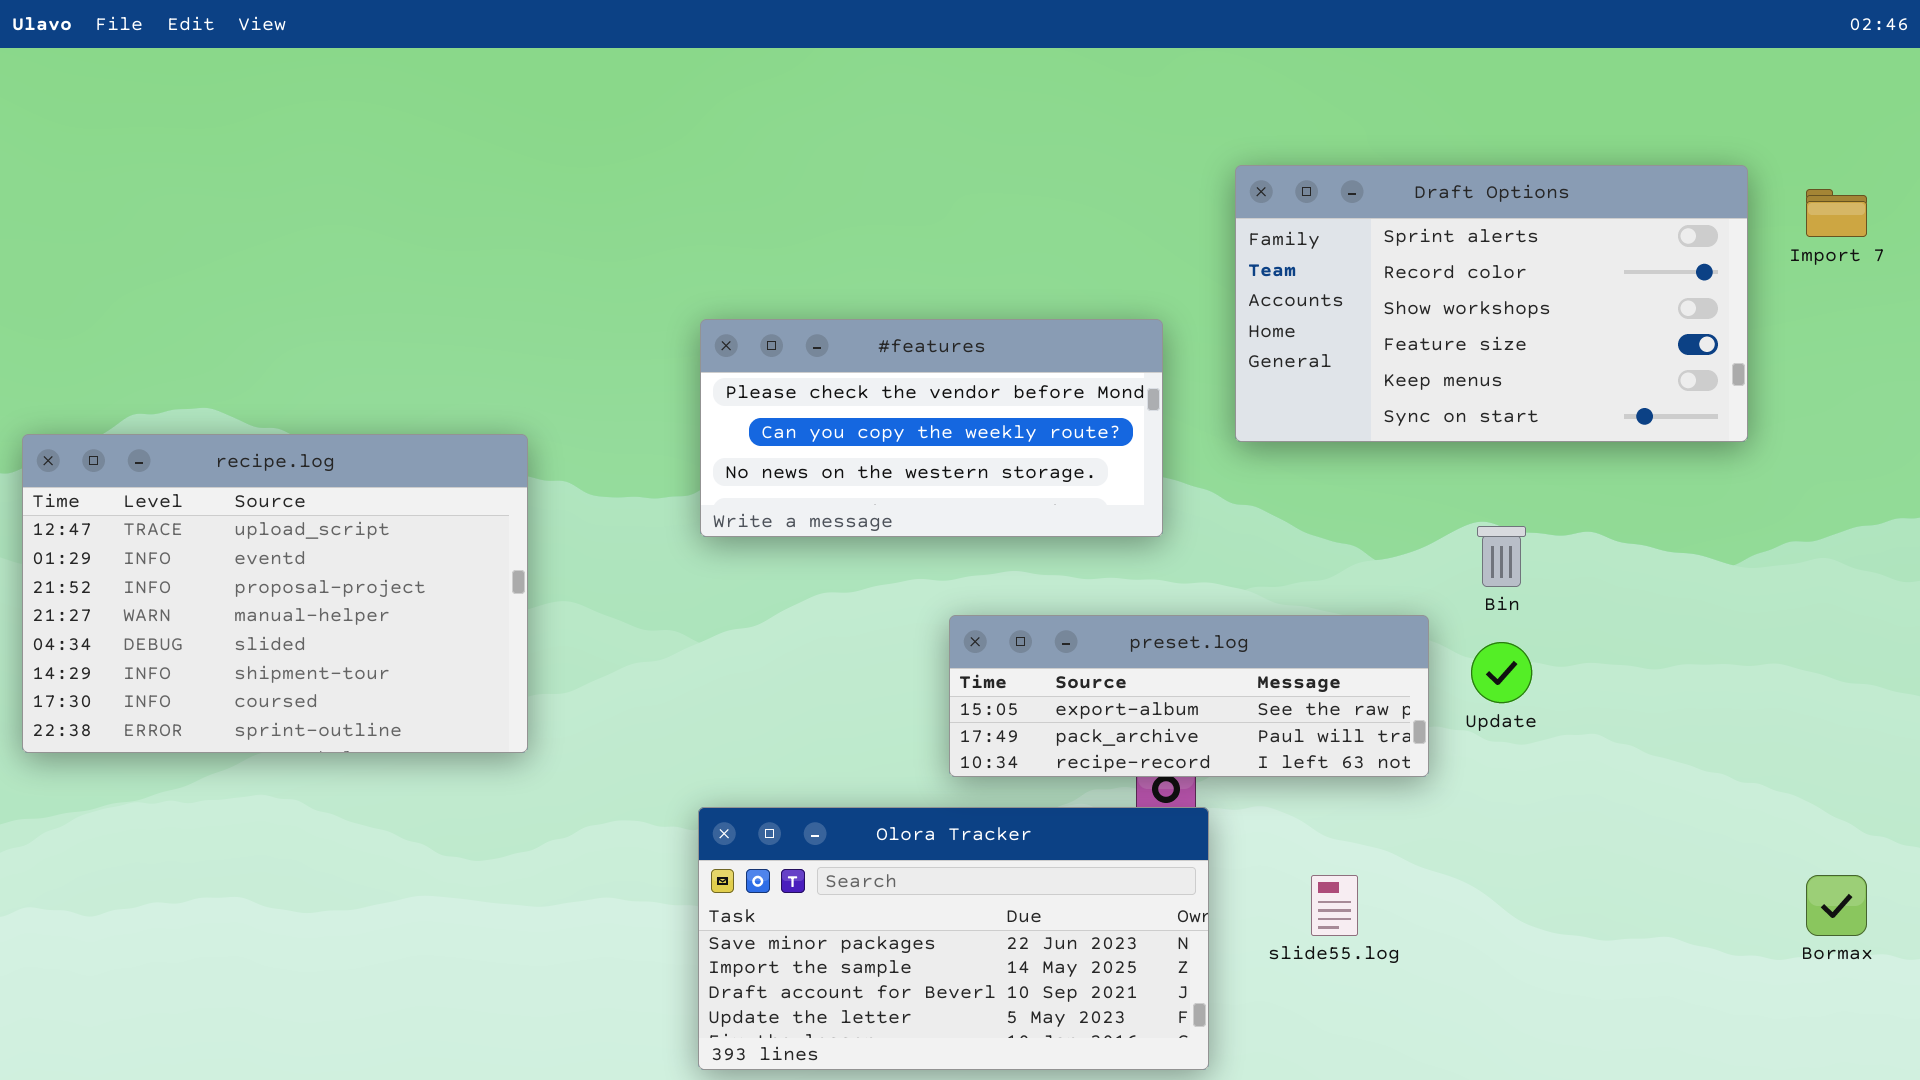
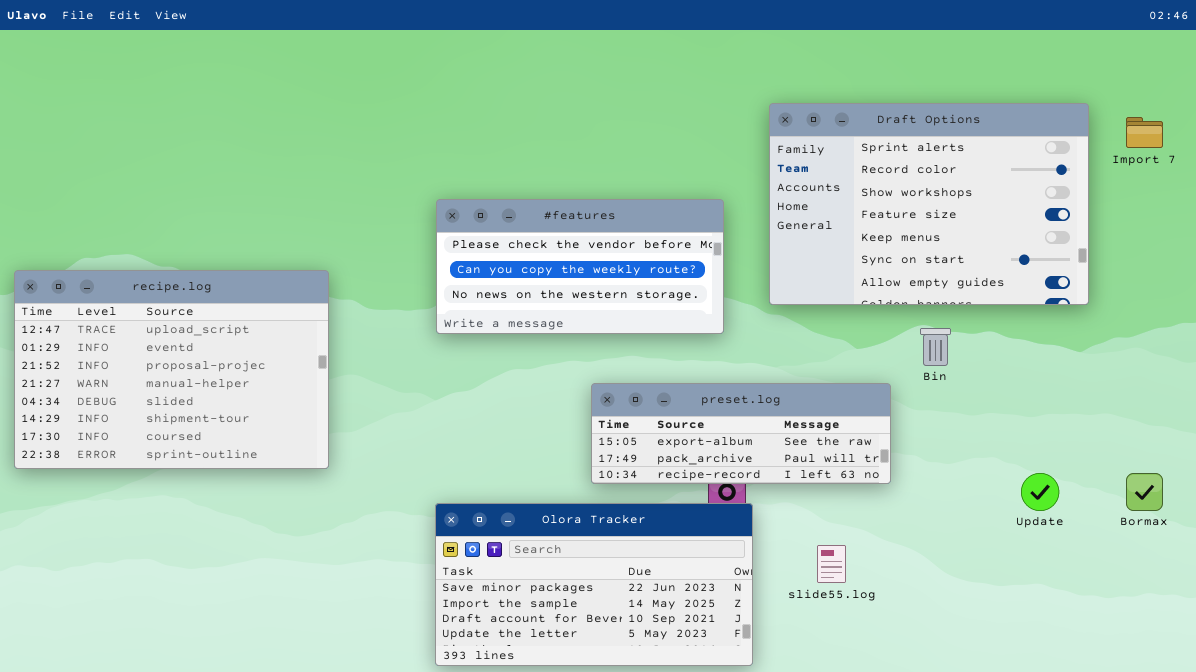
Draft Options: [1235,165,1748,442] -> [769,103,1089,305], resized
Update: [1471,642,1532,703] -> [1021,473,1059,511], moved
Bormax: [1806,875,1867,936] -> [1126,473,1163,511], moved

